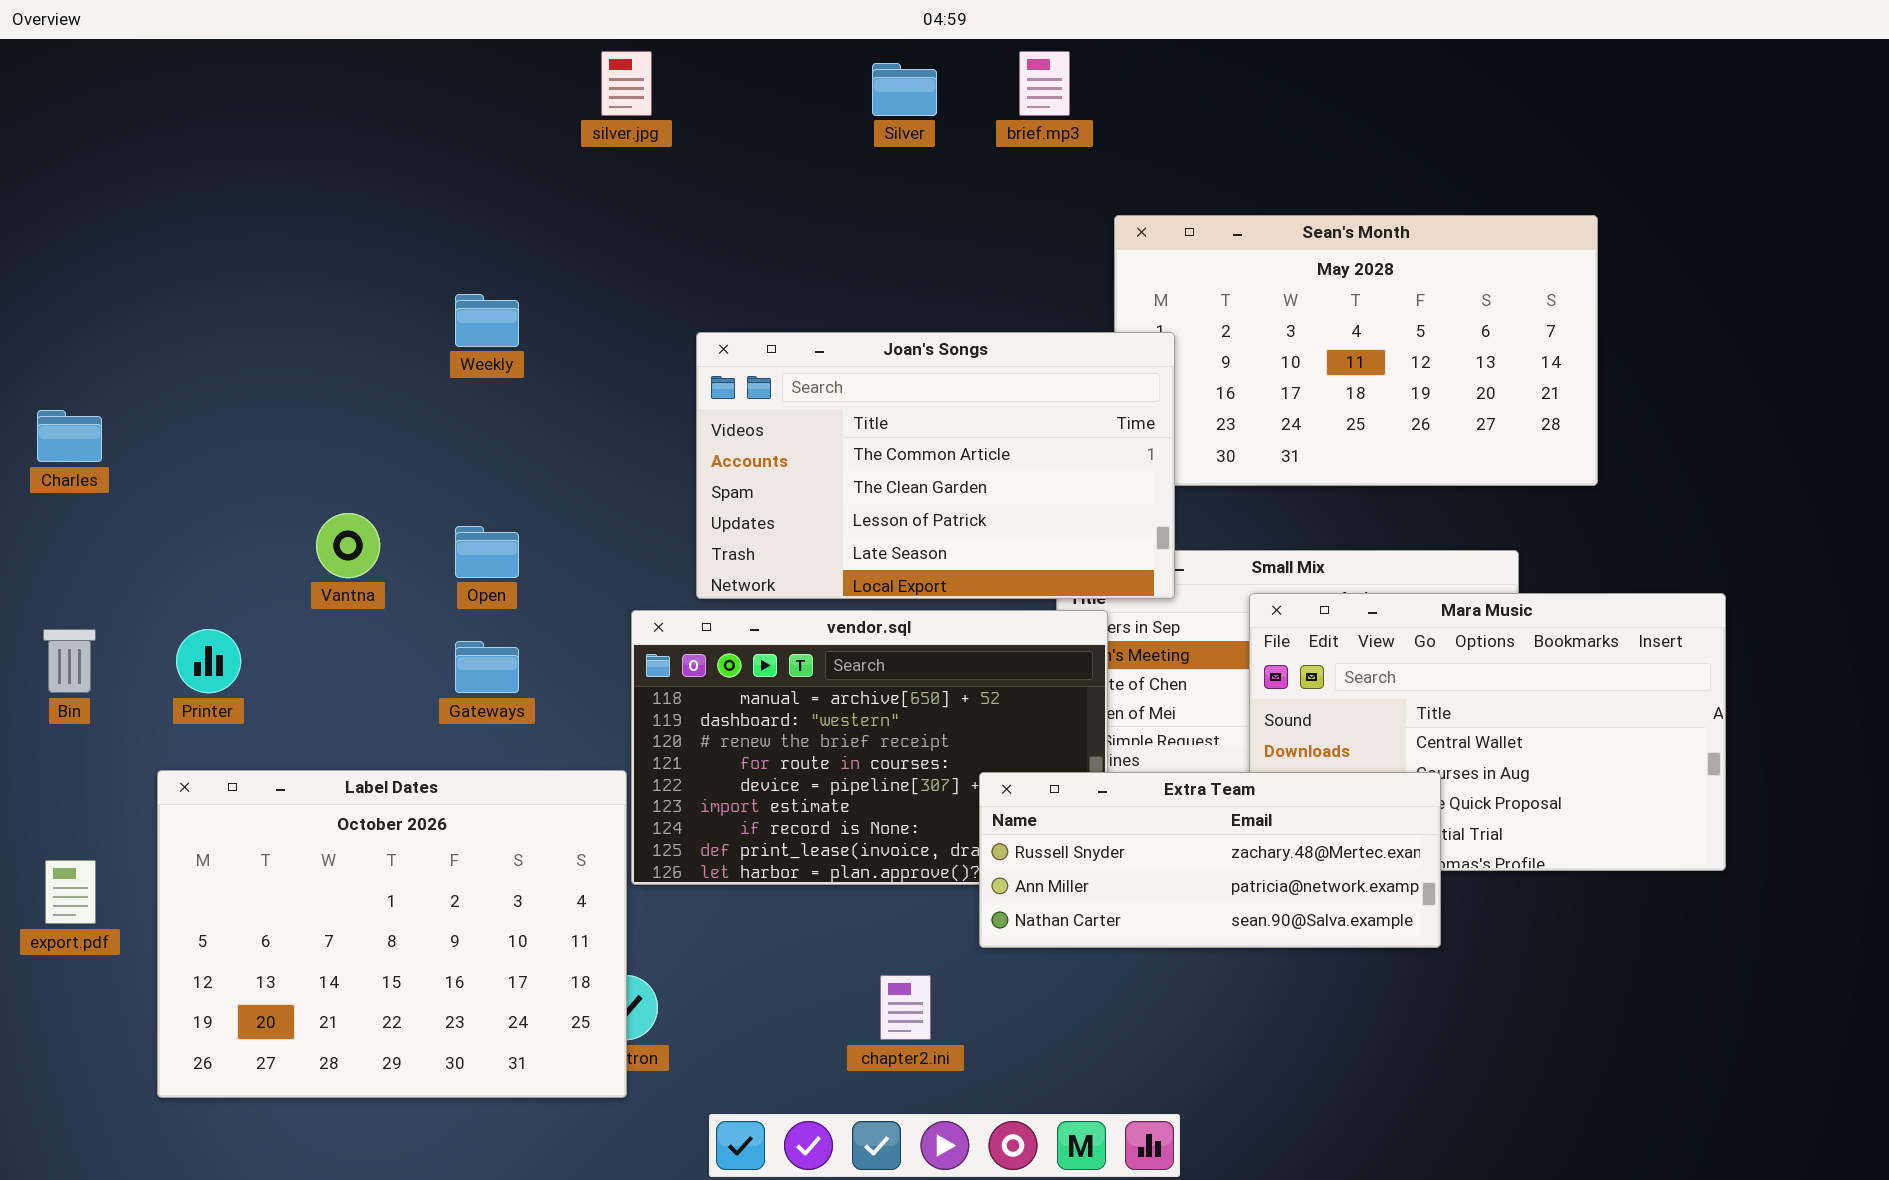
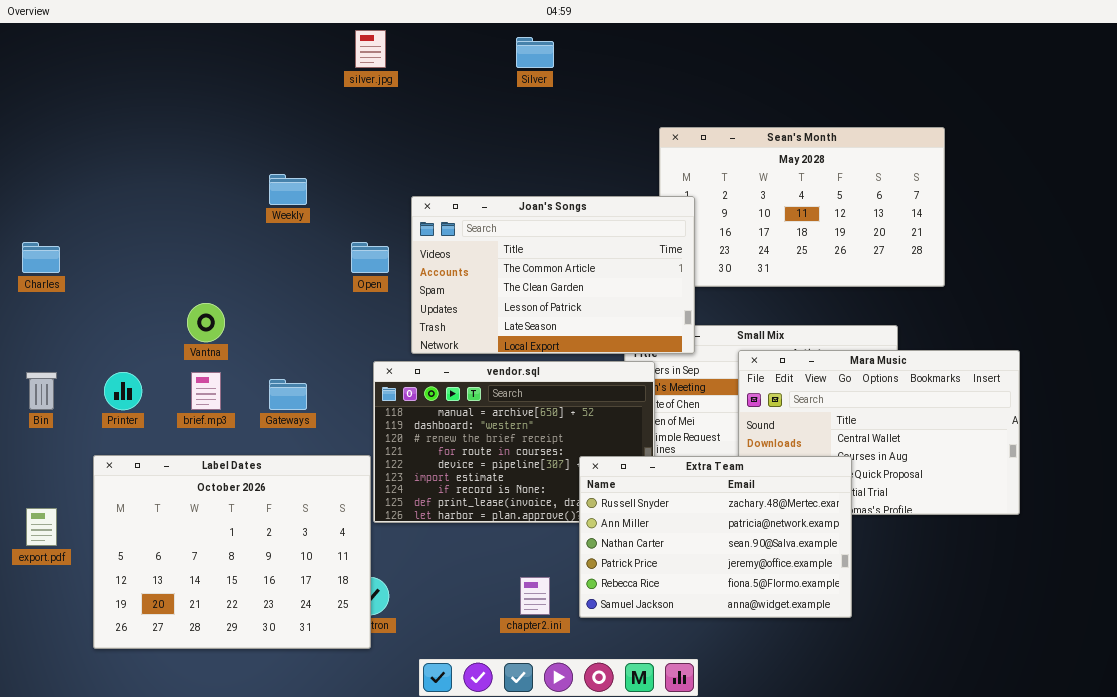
brief.mp3: [1019,51,1070,116] -> [191,372,221,410], moved
Open: [455,526,519,578] -> [351,242,389,273], moved
Extra Team: [979,772,1441,948] -> [579,456,852,618], resized

